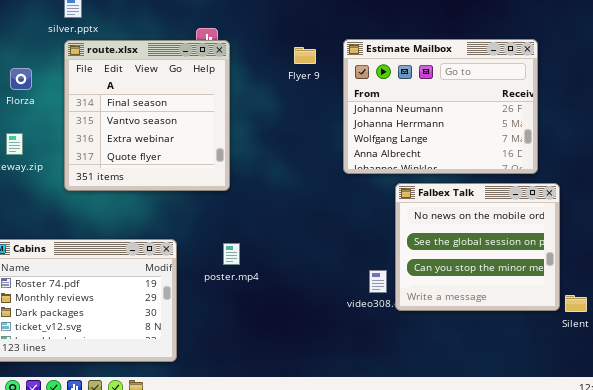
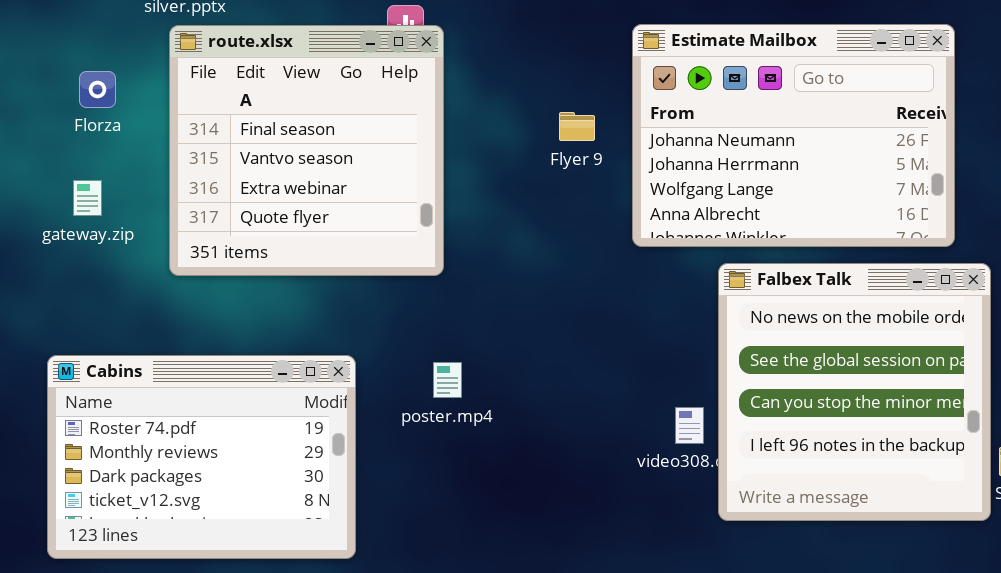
Flyer 9: [294,47,316,64] -> [559,112,595,141], moved
Falbex Talk: [395,183,560,311] -> [718,263,991,521], resized

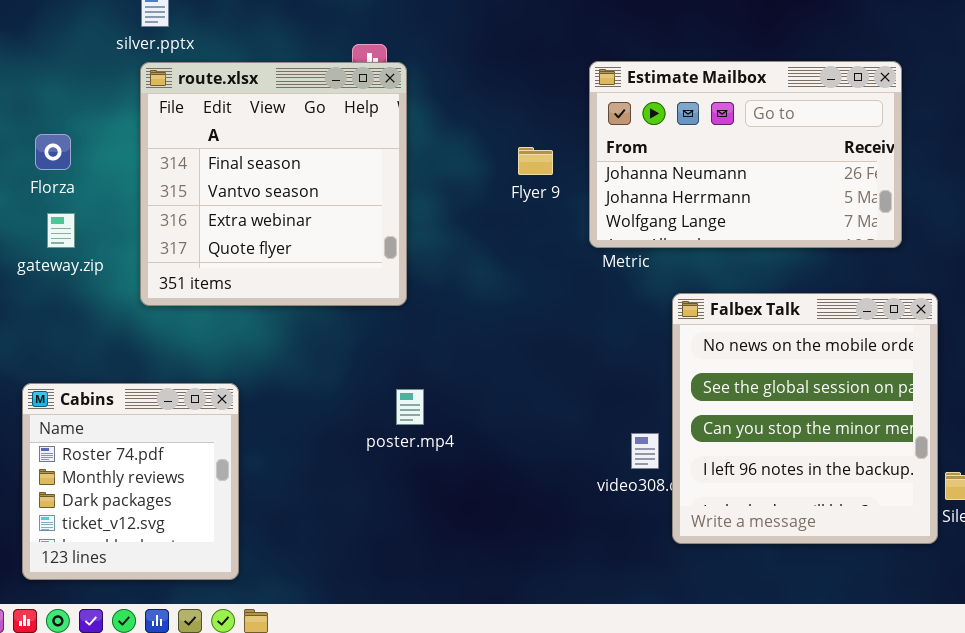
Estimate Mailbox: [632,24,955,247] -> [589,61,902,248], resized
Florza: [79,71,116,108] -> [35,134,71,170], moved
Cabins: [47,355,356,559] -> [22,383,239,580], resized

